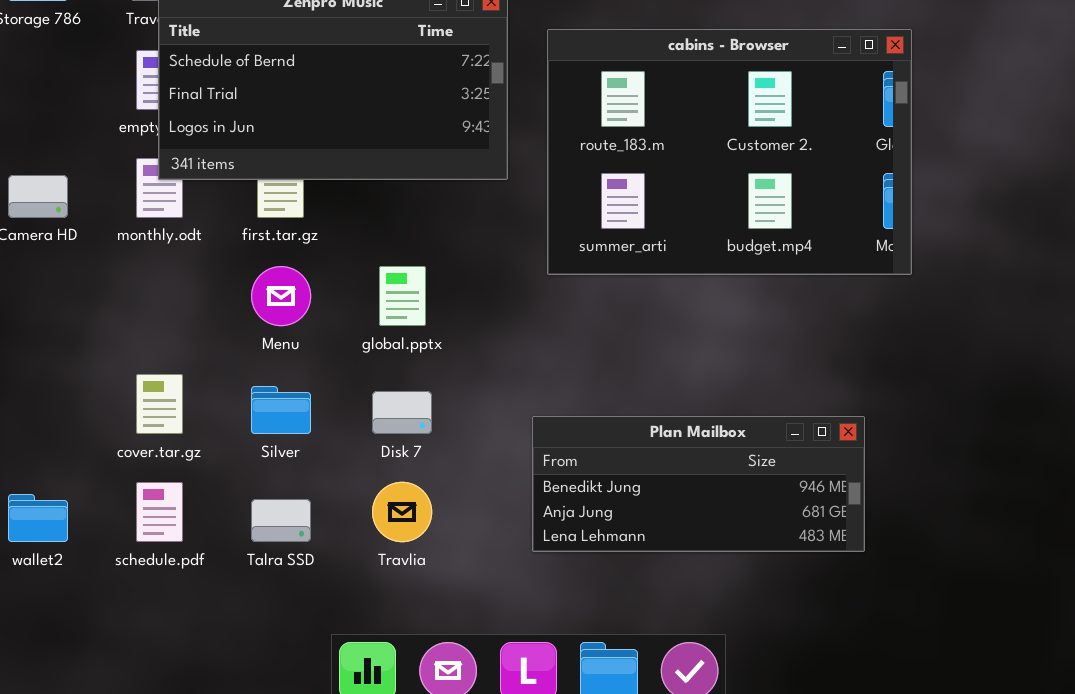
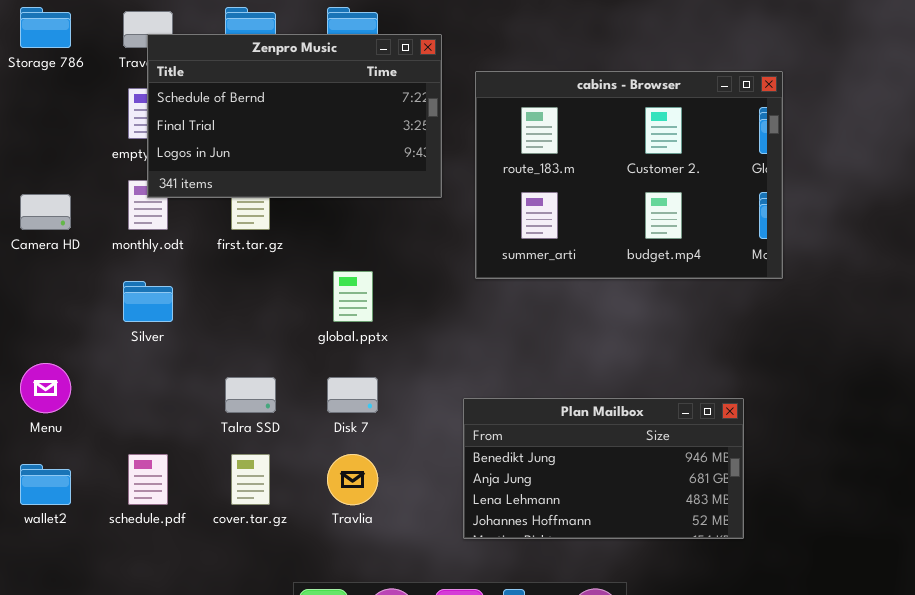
Menu: [251,266,311,326] -> [20,363,71,413], moved
cover.tar.gz: [136,374,183,434] -> [231,454,270,505], moved
Silver: [251,386,311,434] -> [123,281,173,322], moved
Plan Mailbox: [532,416,865,552] -> [463,398,744,539], resized
Talra SSD: [251,499,311,542] -> [225,377,276,413], moved

